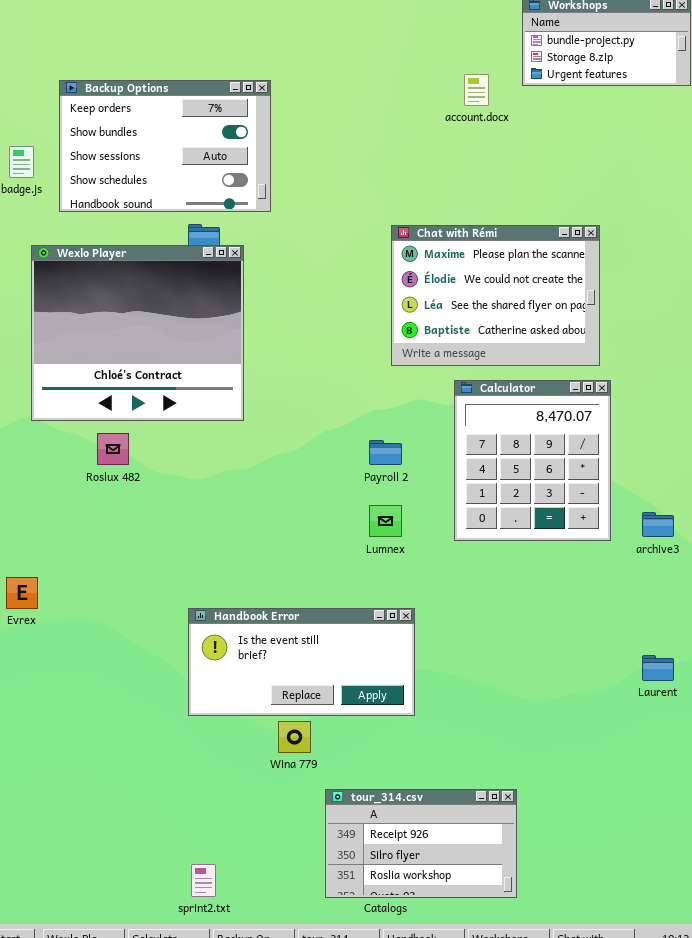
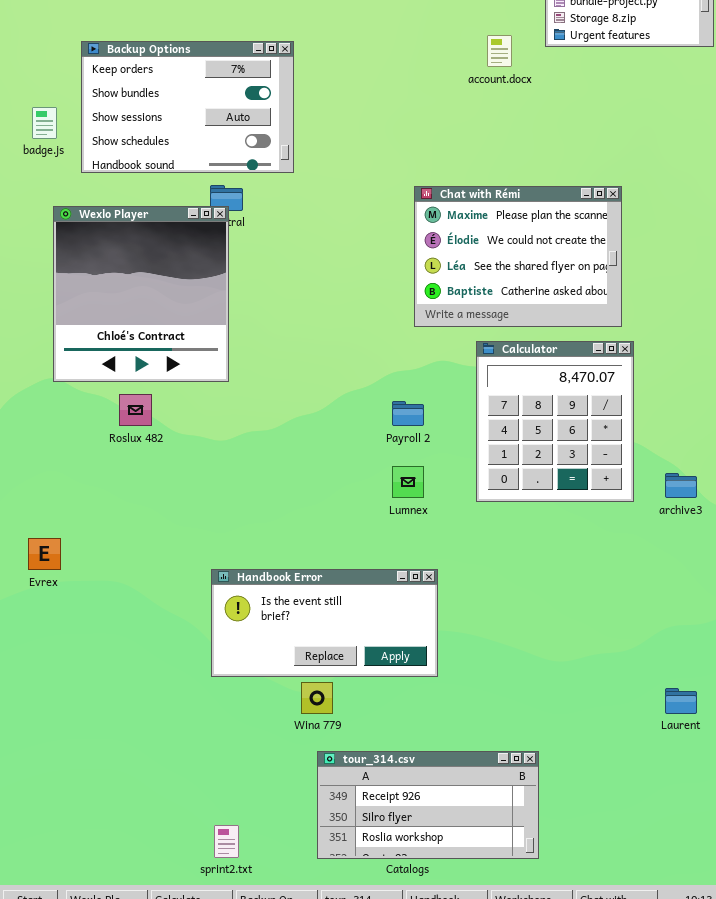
Wexlo Player: [31,245,244,421] -> [53,206,229,382], resized
Laurent: [642,655,674,681] -> [665,688,697,714], moved
tour_314.csv: [325,789,517,898] -> [317,751,539,859], resized

